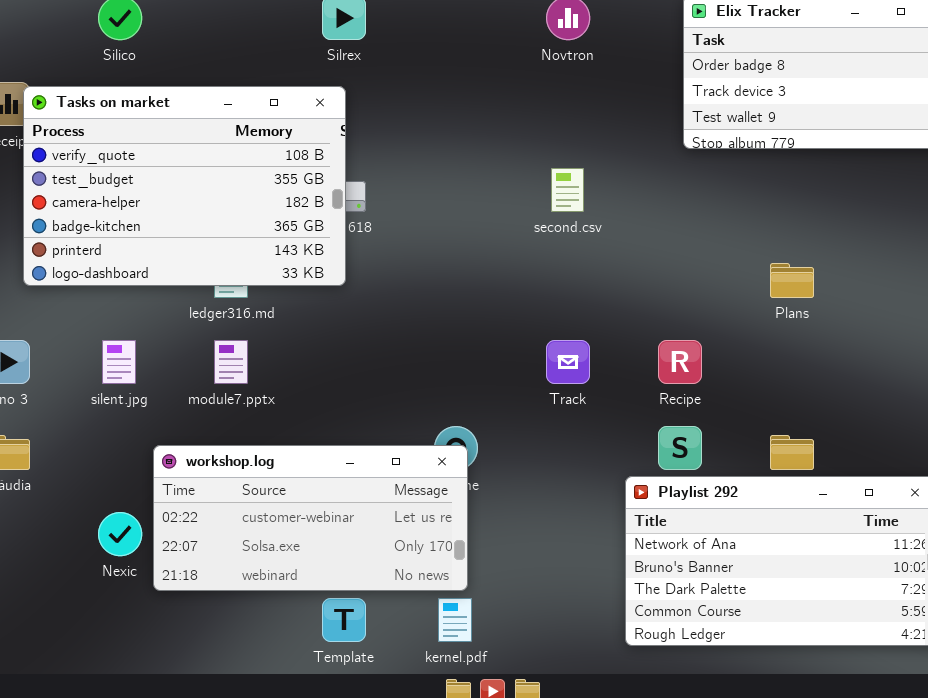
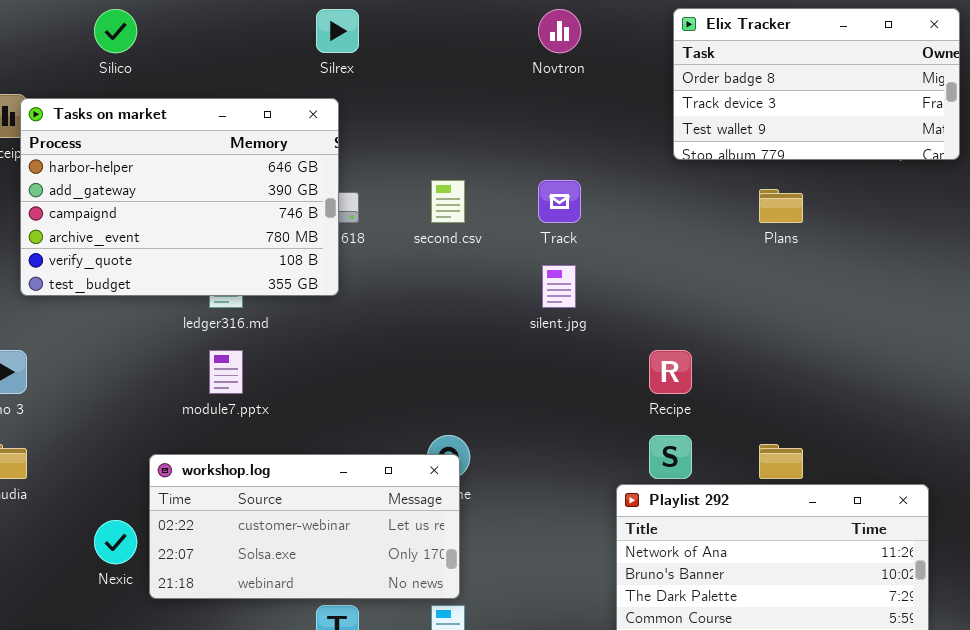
Tasks on market: [23,86,346,286] -> [20,98,339,296], scrolled up 4 rows
second.csv: [551,168,584,212] -> [431,180,465,223], moved
Plans: [770,263,814,298] -> [759,189,803,223], moved
silent.jpg: [102,340,136,384] -> [542,265,576,308], moved
Track: [546,340,590,384] -> [538,180,581,223], moved

